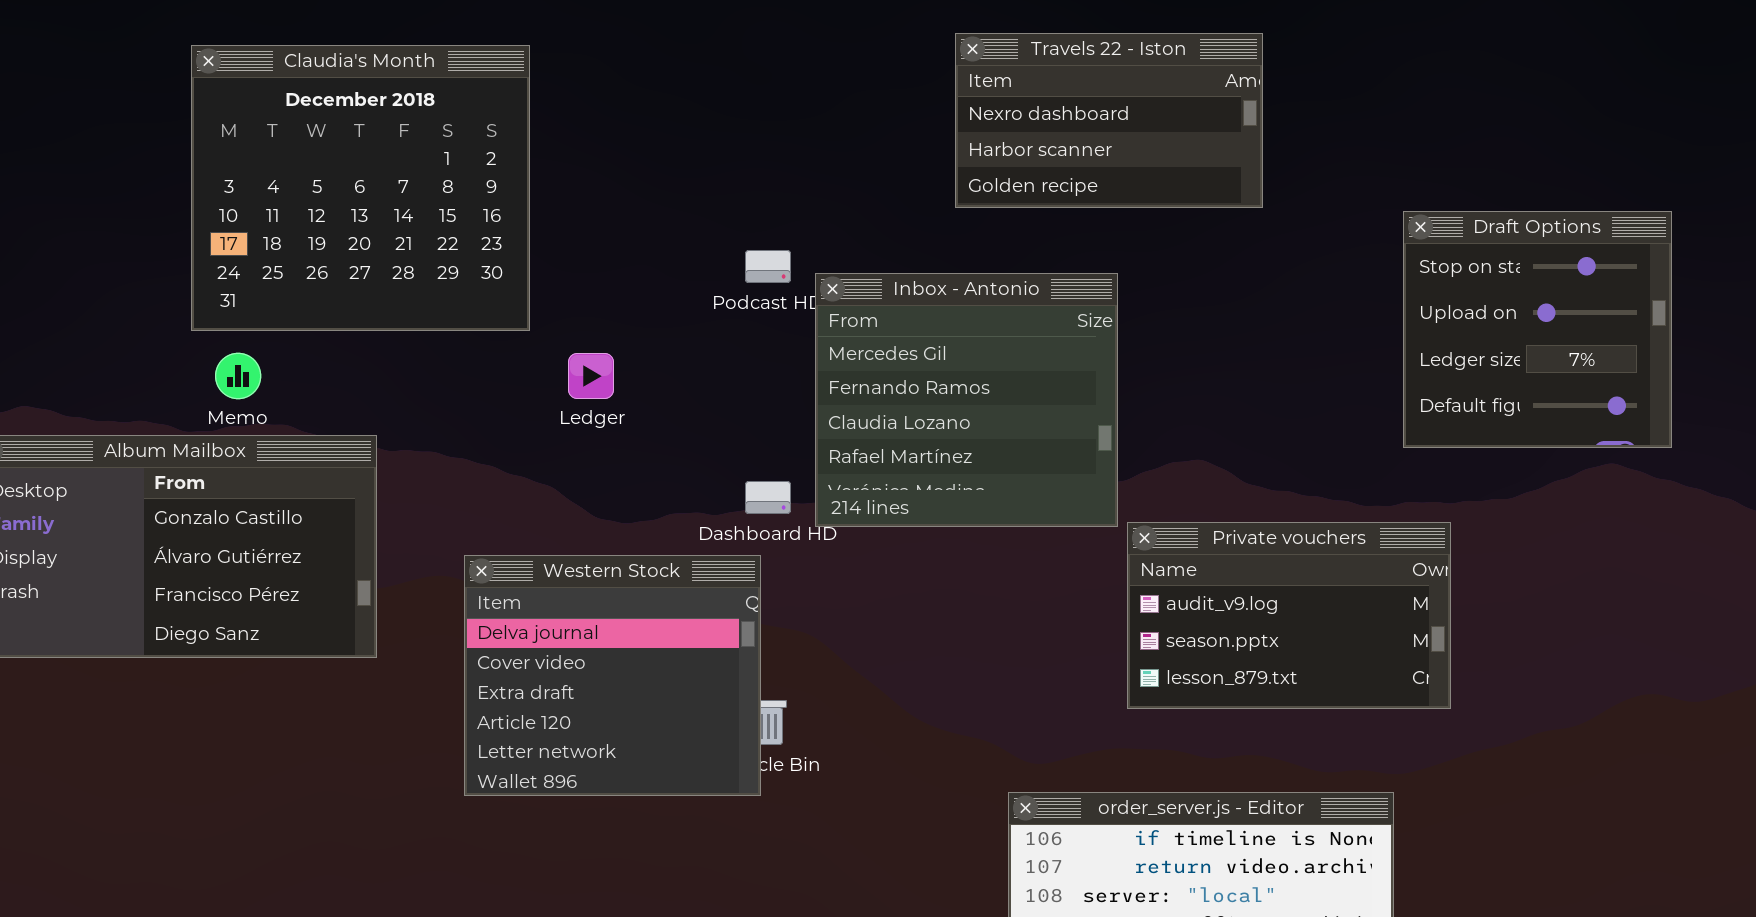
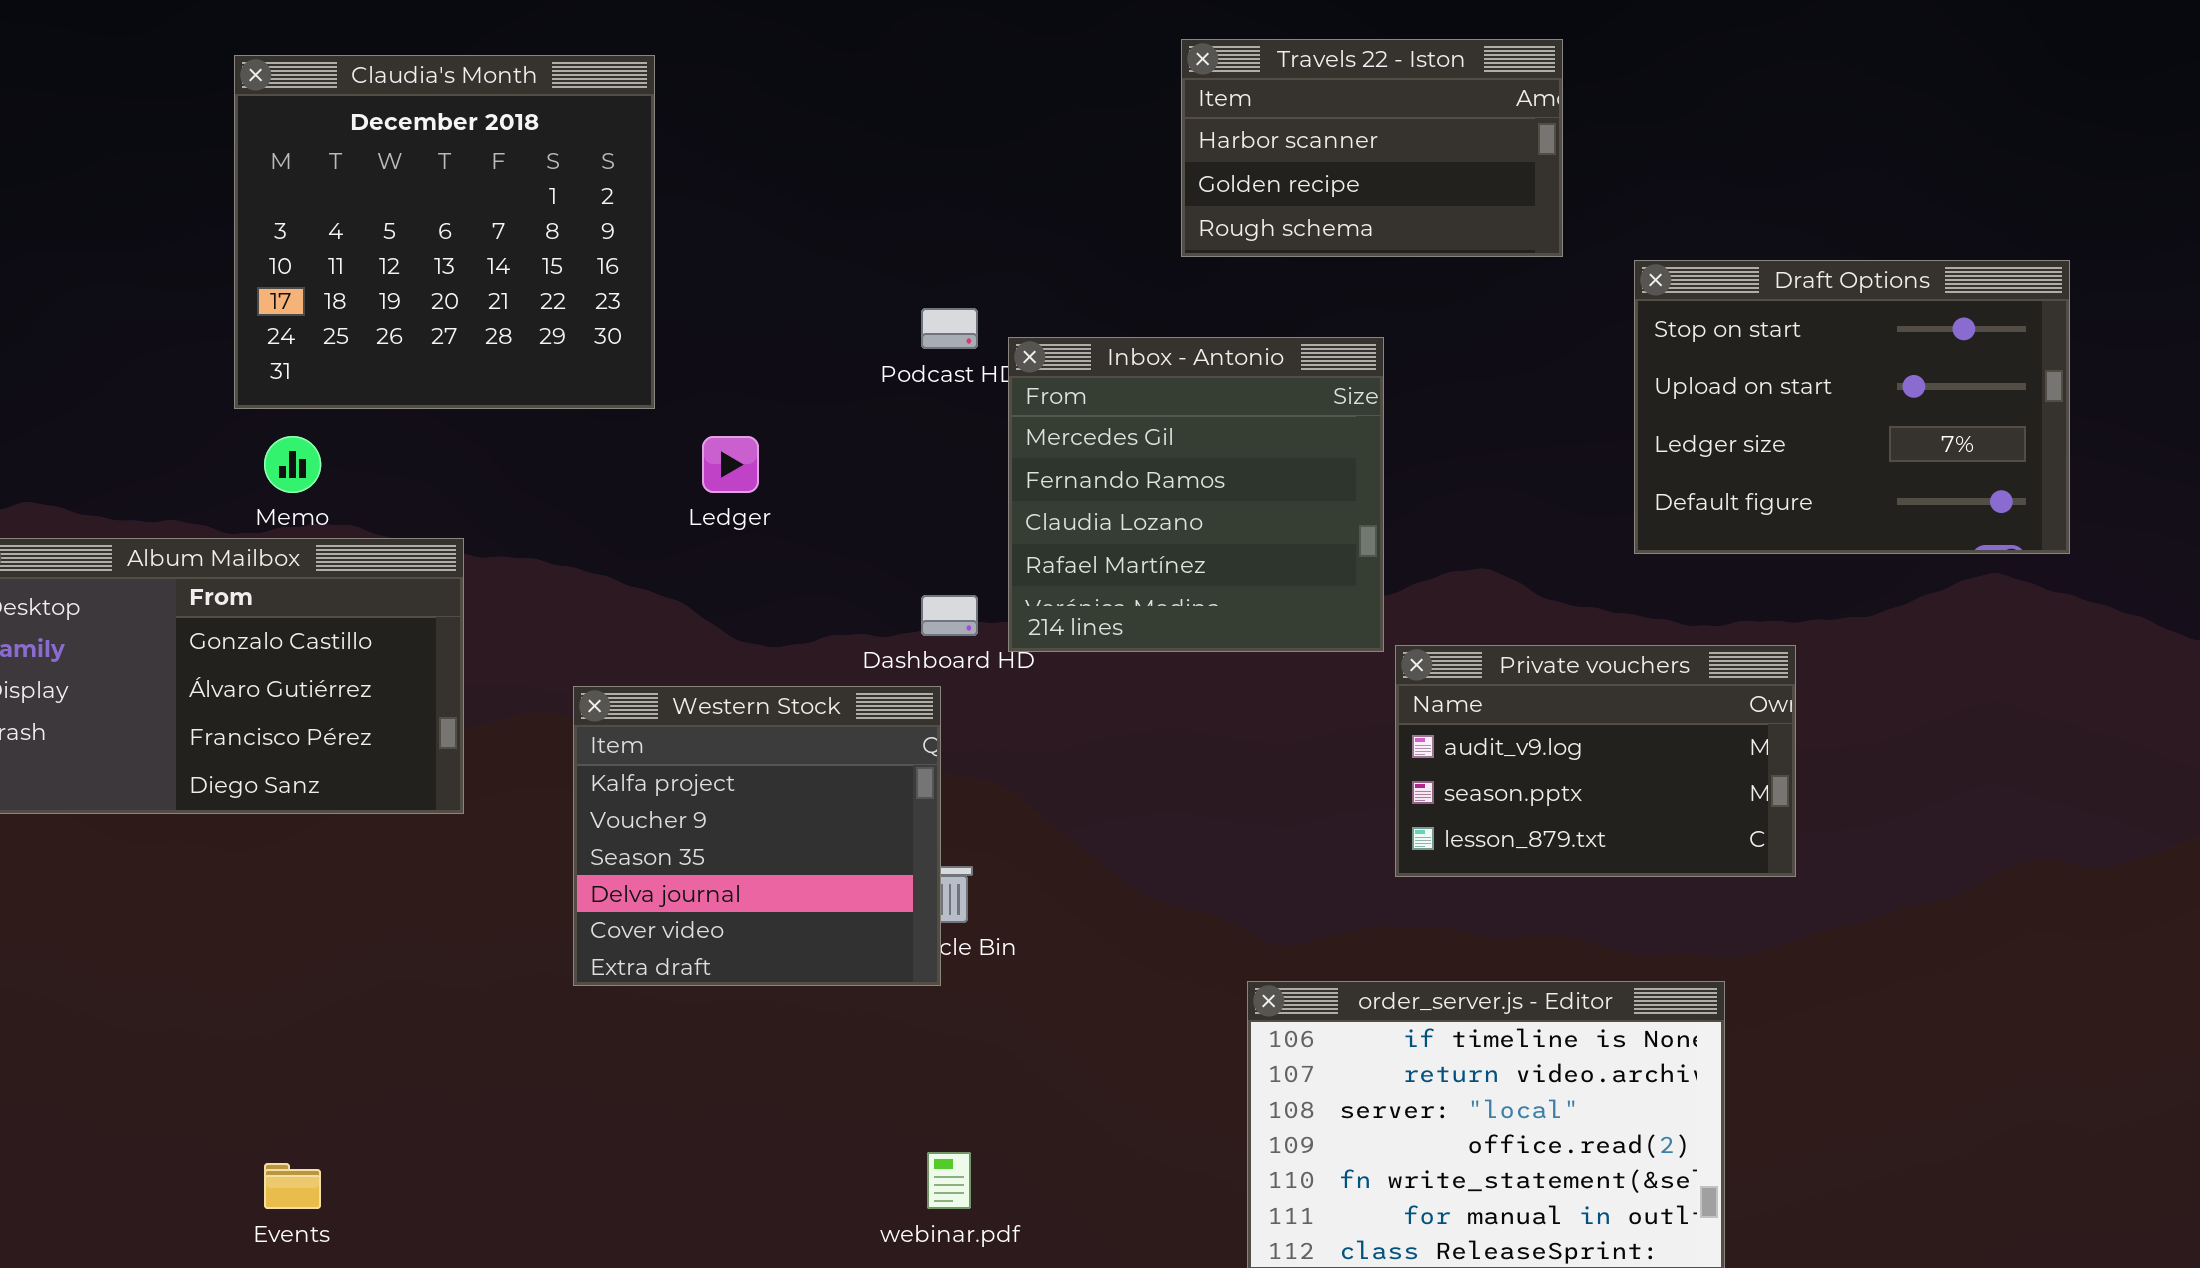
Travels 22 - Iston: [955,33,1263,208] -> [1181,39,1563,257], scrolled down 1 row
Draft Options: [1403,211,1672,448] -> [1634,260,2070,554], resized
Western Stock: [464,555,761,796] -> [573,686,941,986], scrolled up 3 rows

